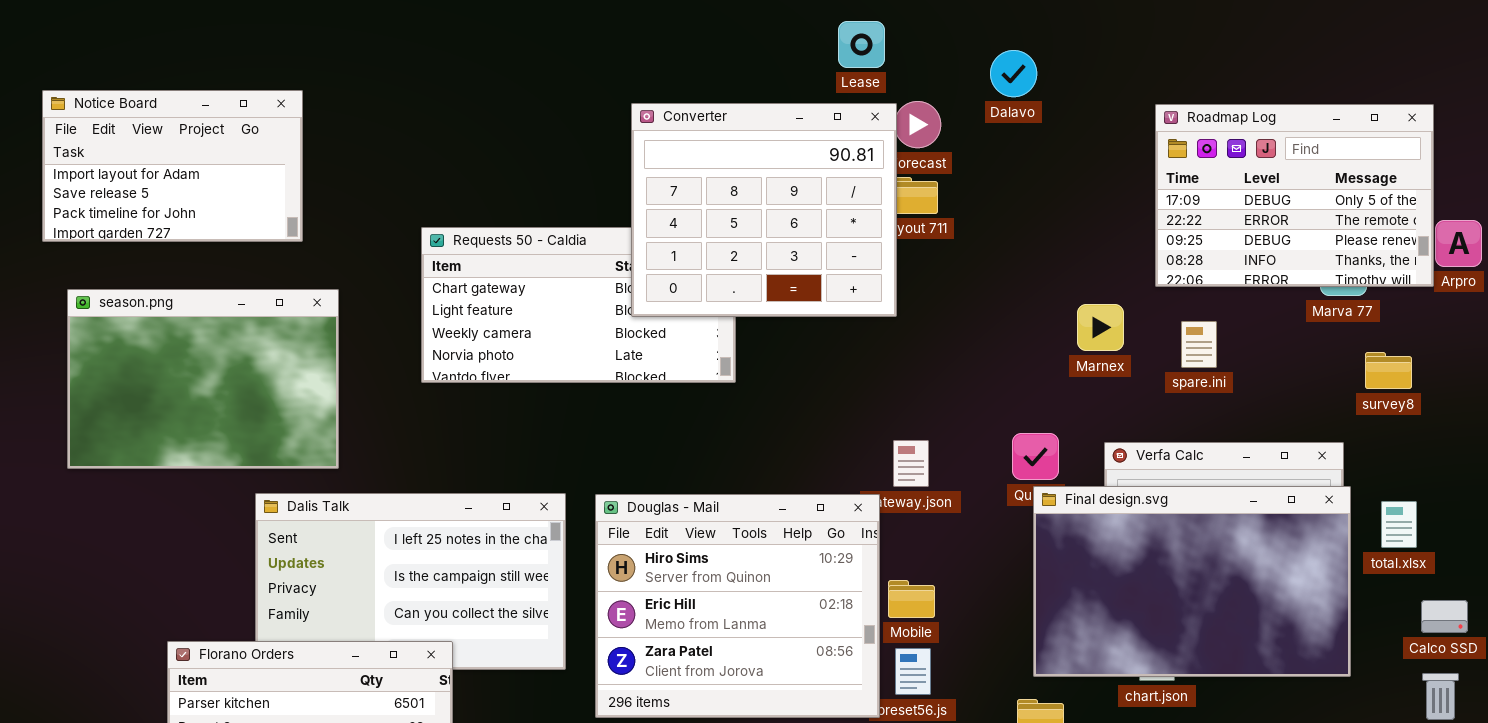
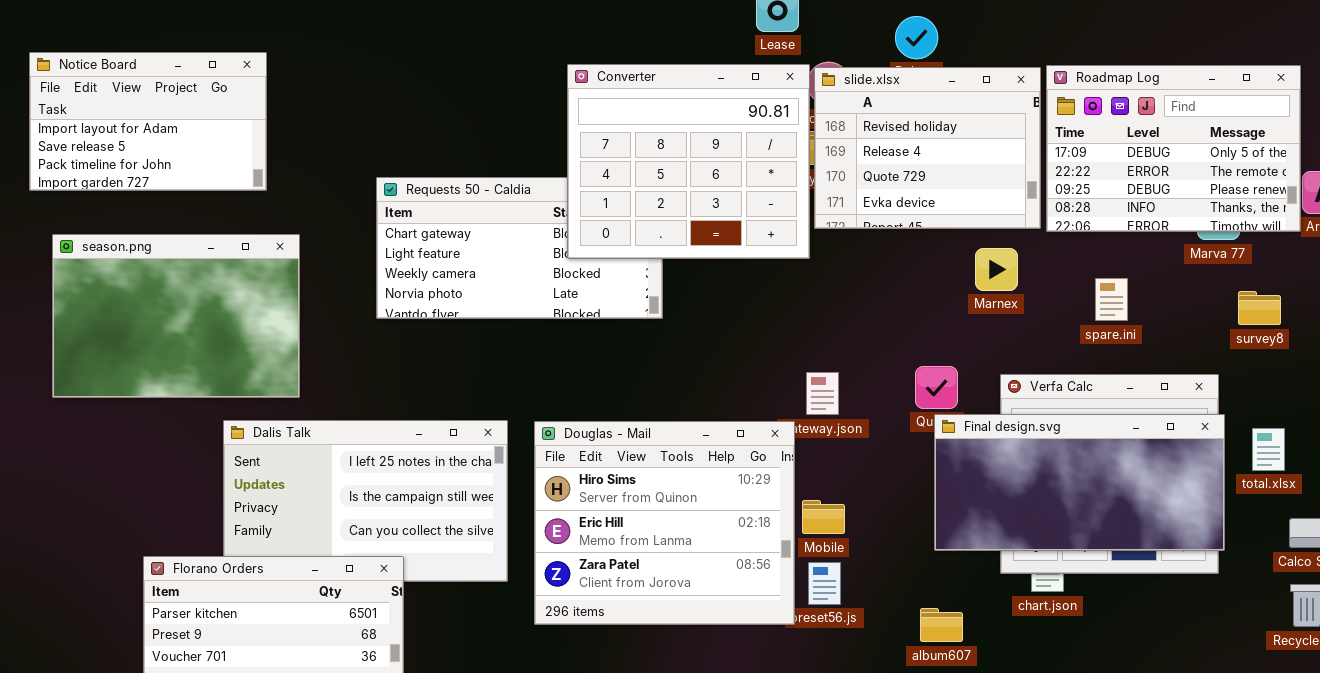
slide.xlsx: none -> [814,67,1041,229], opened
spare.ini: [1181,321,1217,368] -> [1095,278,1128,321], moved
Final design.svg: [1033,486,1351,677] -> [934,414,1225,551], resized

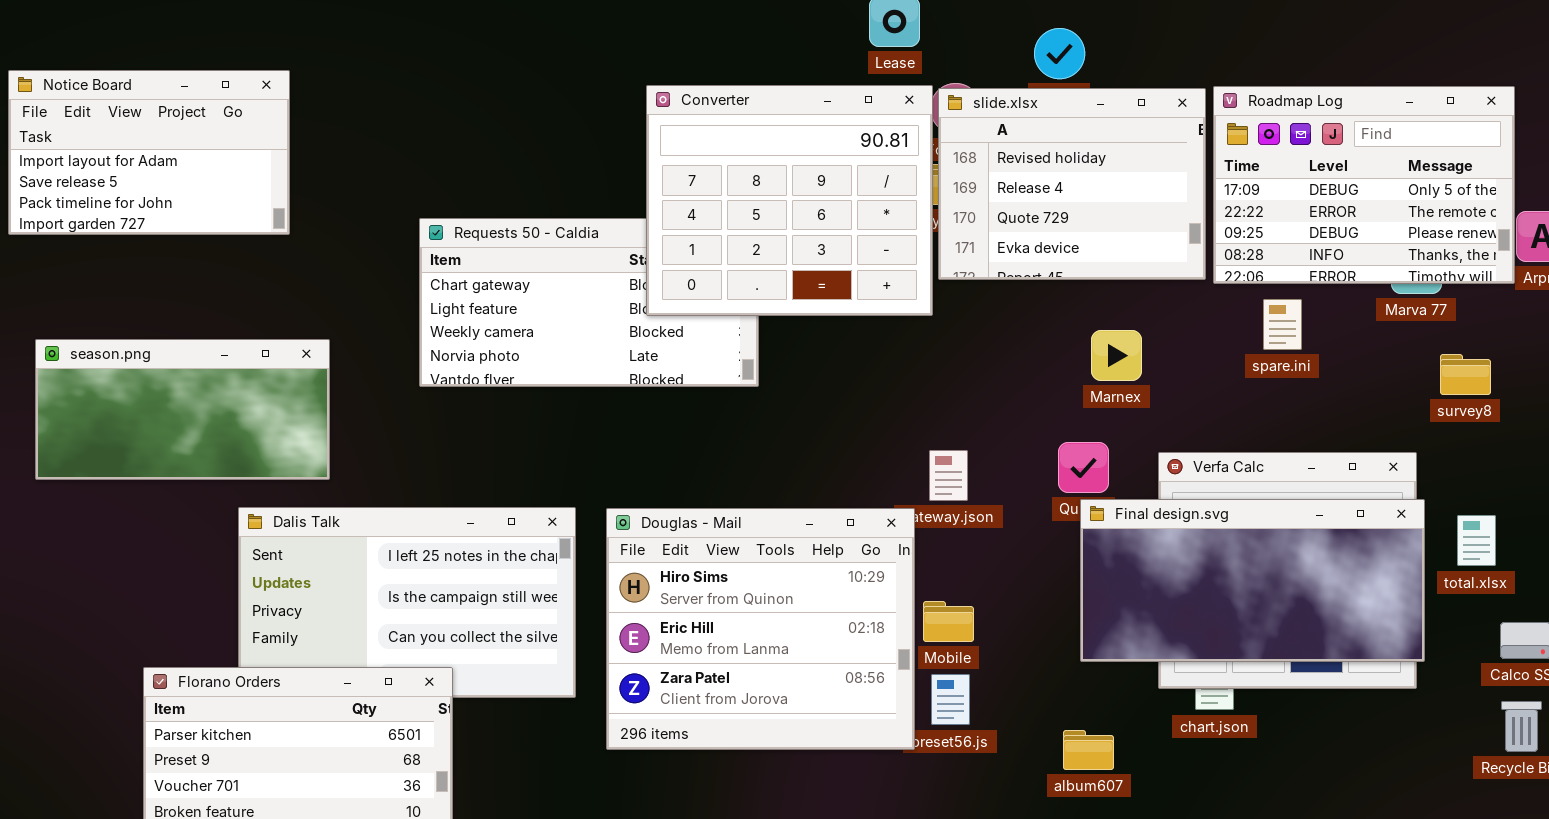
season.png: [52,234,300,398] -> [35,339,330,480], resized
Marnex: [975,248,1018,291] -> [1091,330,1142,381], moved
spare.ini: [1095,278,1128,321] -> [1263,299,1302,350], moved

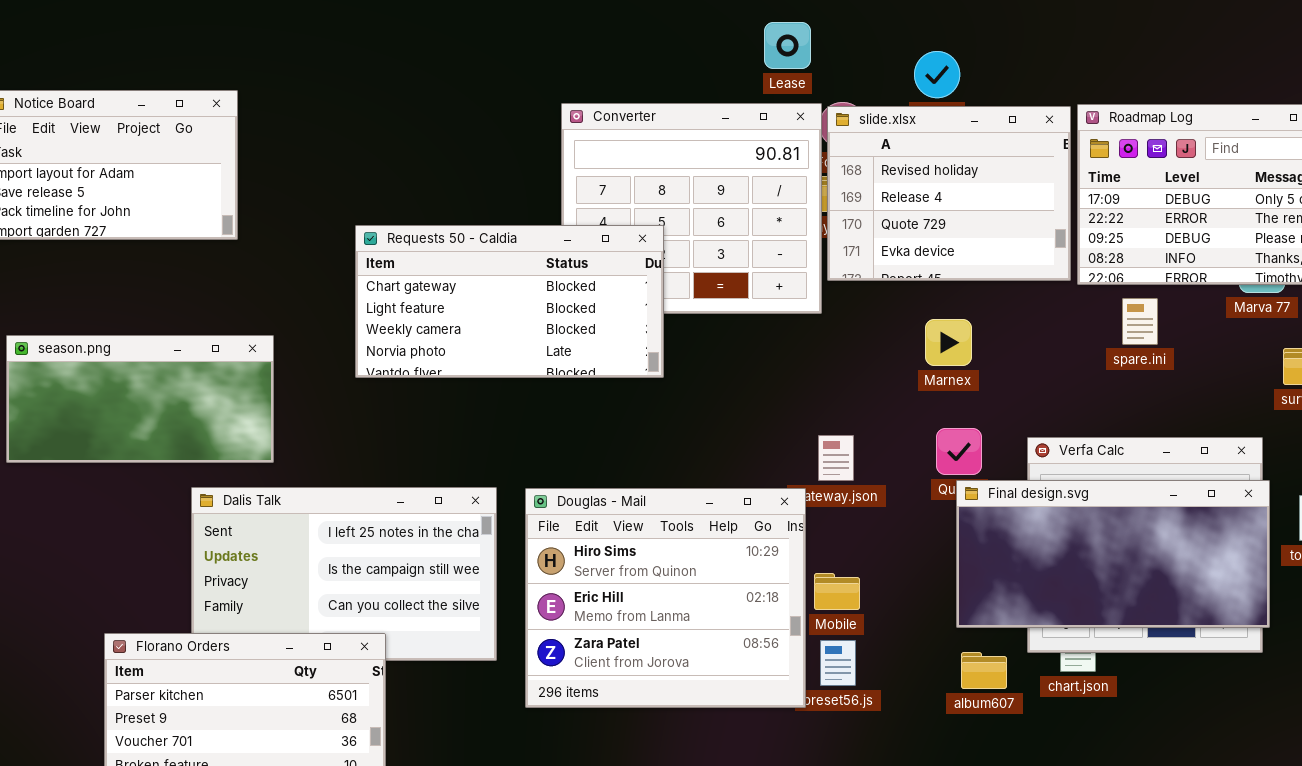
Requests 50 - Caldia: [419,218,759,387] -> [355,225,664,378], raised
Marnex: [1091,330,1142,381] -> [925,319,972,366], moved
album607: [1063,730,1114,770] -> [961,652,1007,689], moved

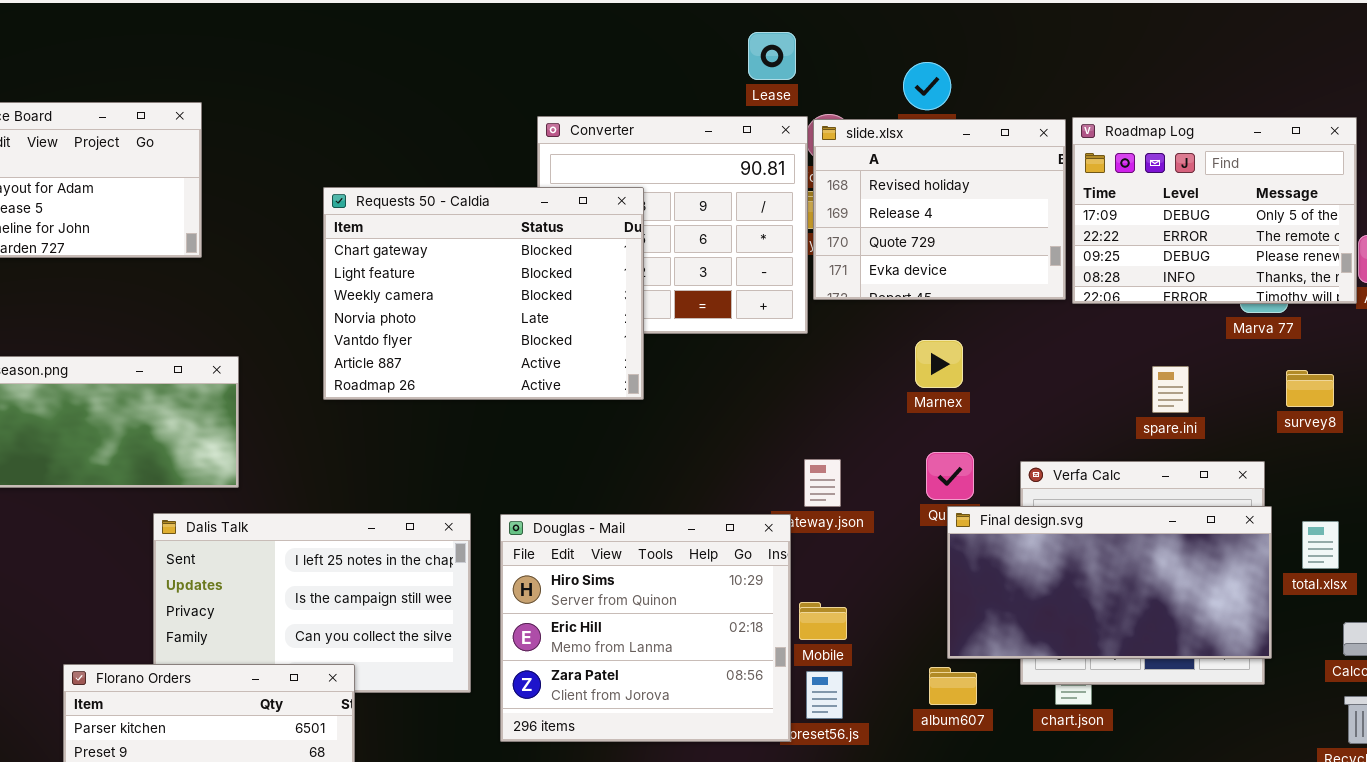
Requests 50 - Caldia: [355,225,664,378] -> [323,187,644,400], resized
spare.ini: [1122,298,1158,345] -> [1152,366,1189,413], moved
album607: [961,652,1007,689] -> [929,667,977,705], moved

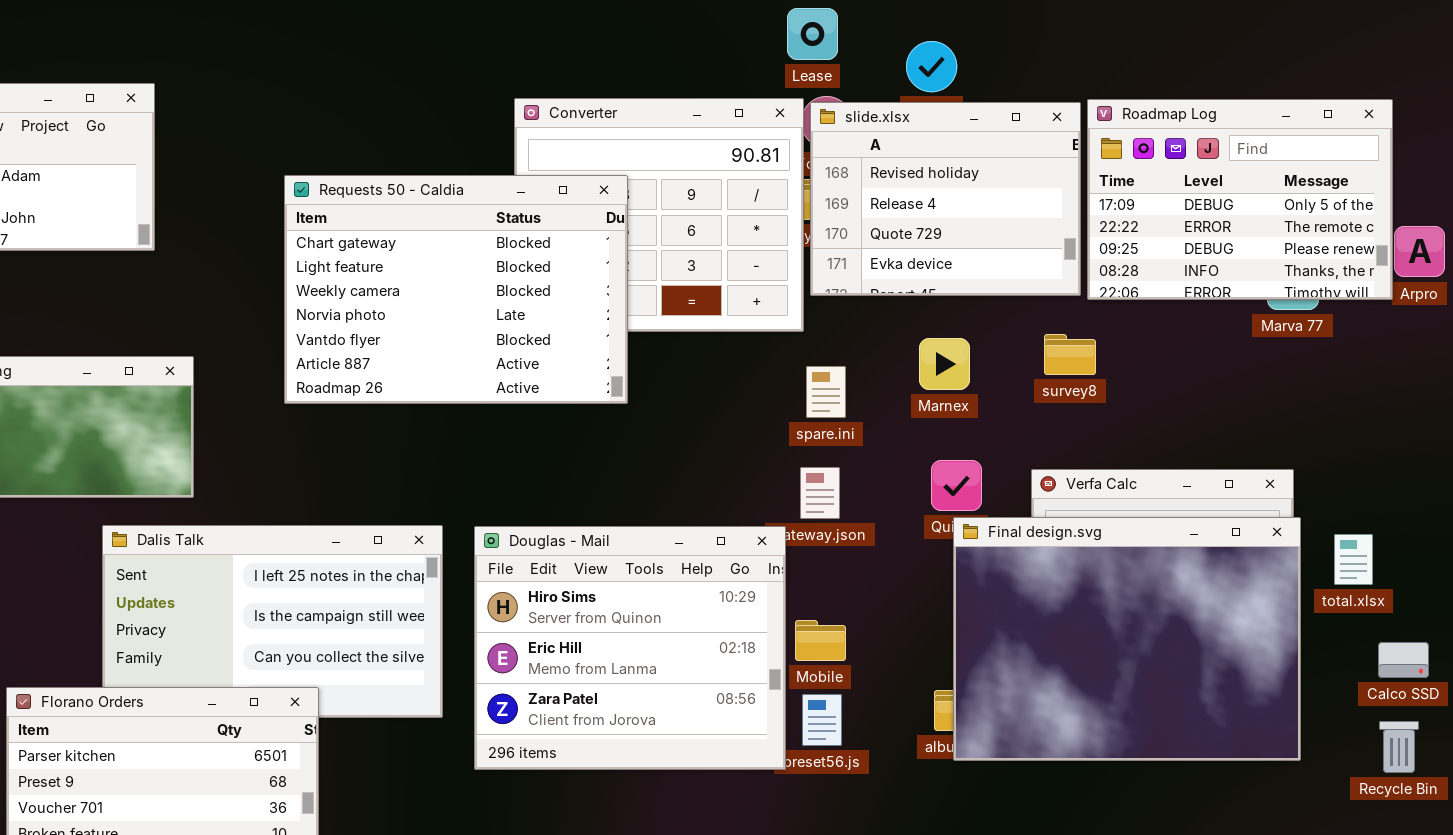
Lease: [748,32,796,80] -> [787,8,838,60], moved
spare.ini: [1152,366,1189,413] -> [806,366,846,418], moved
survey8: [1286,370,1334,407] -> [1044,334,1096,375], moved
Final design.svg: [947,506,1272,659] -> [953,517,1301,761], resized

